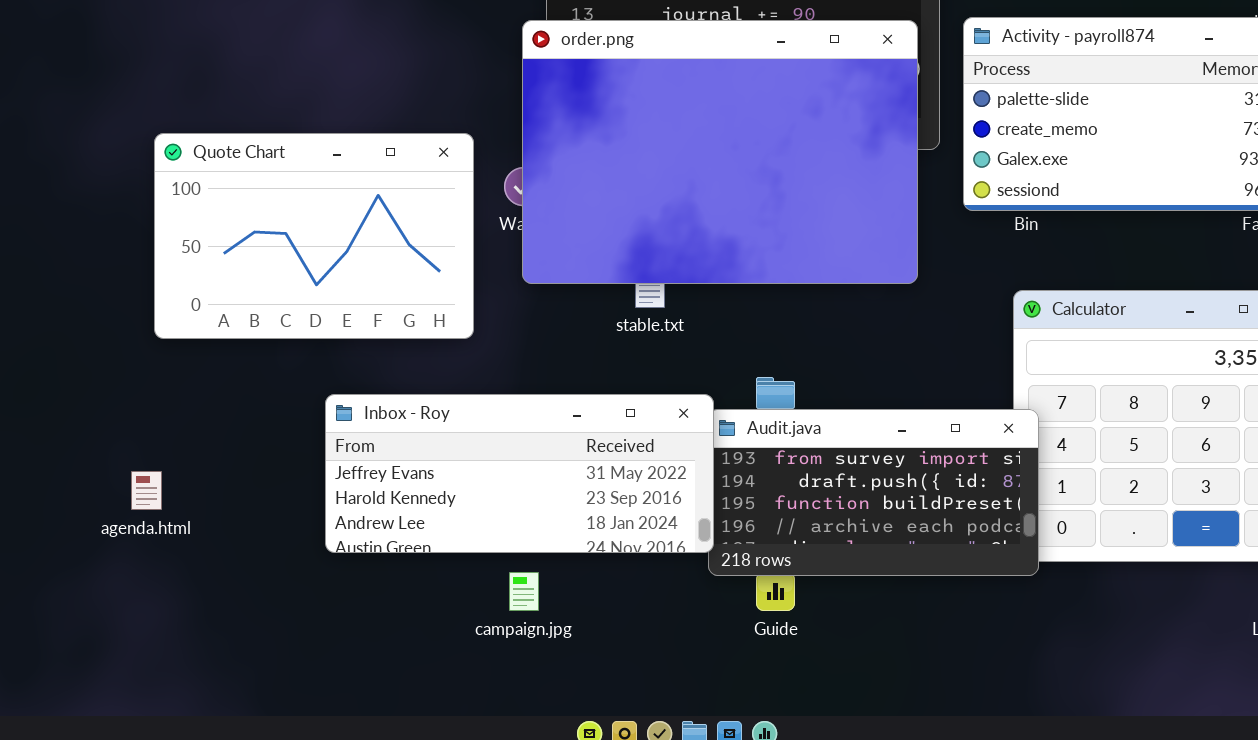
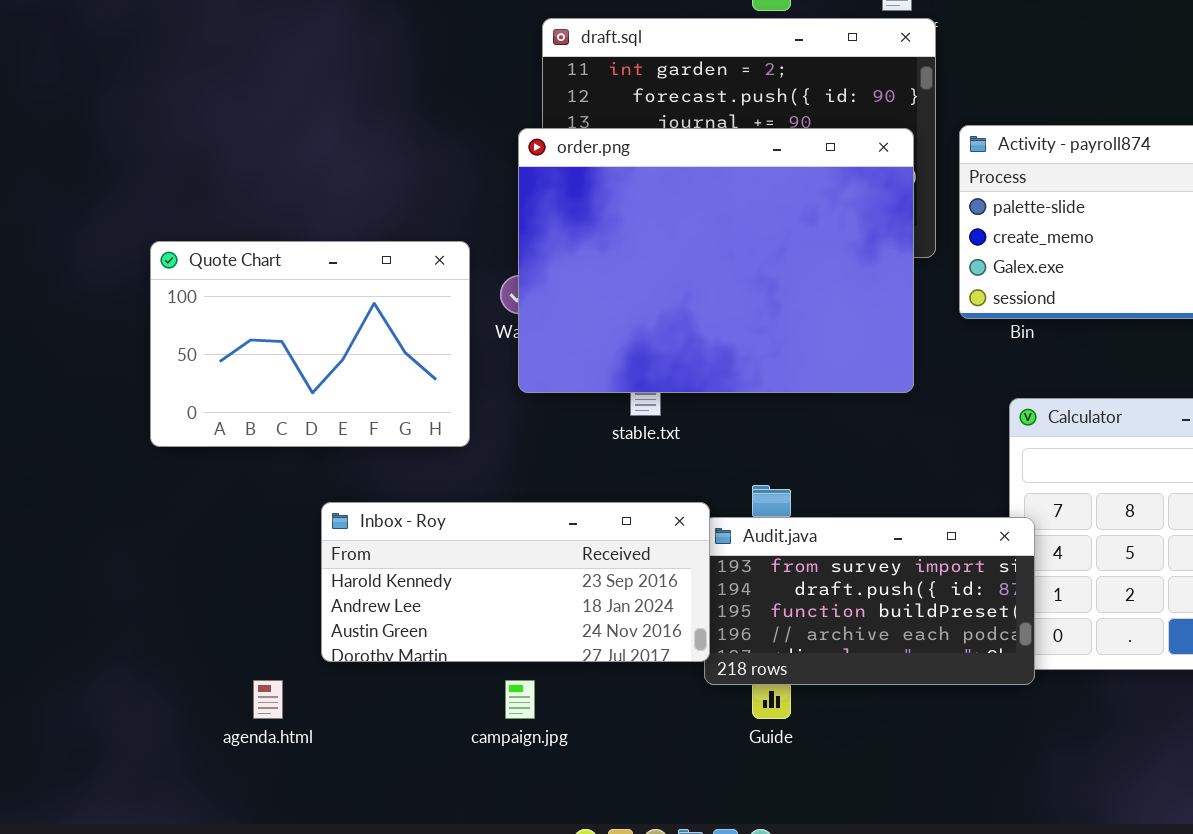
Inbox - Roy: [325,394,714,553] -> [321,502,710,662], scrolled down 1 row
agenda.html: [131,471,162,510] -> [253,680,283,719], moved

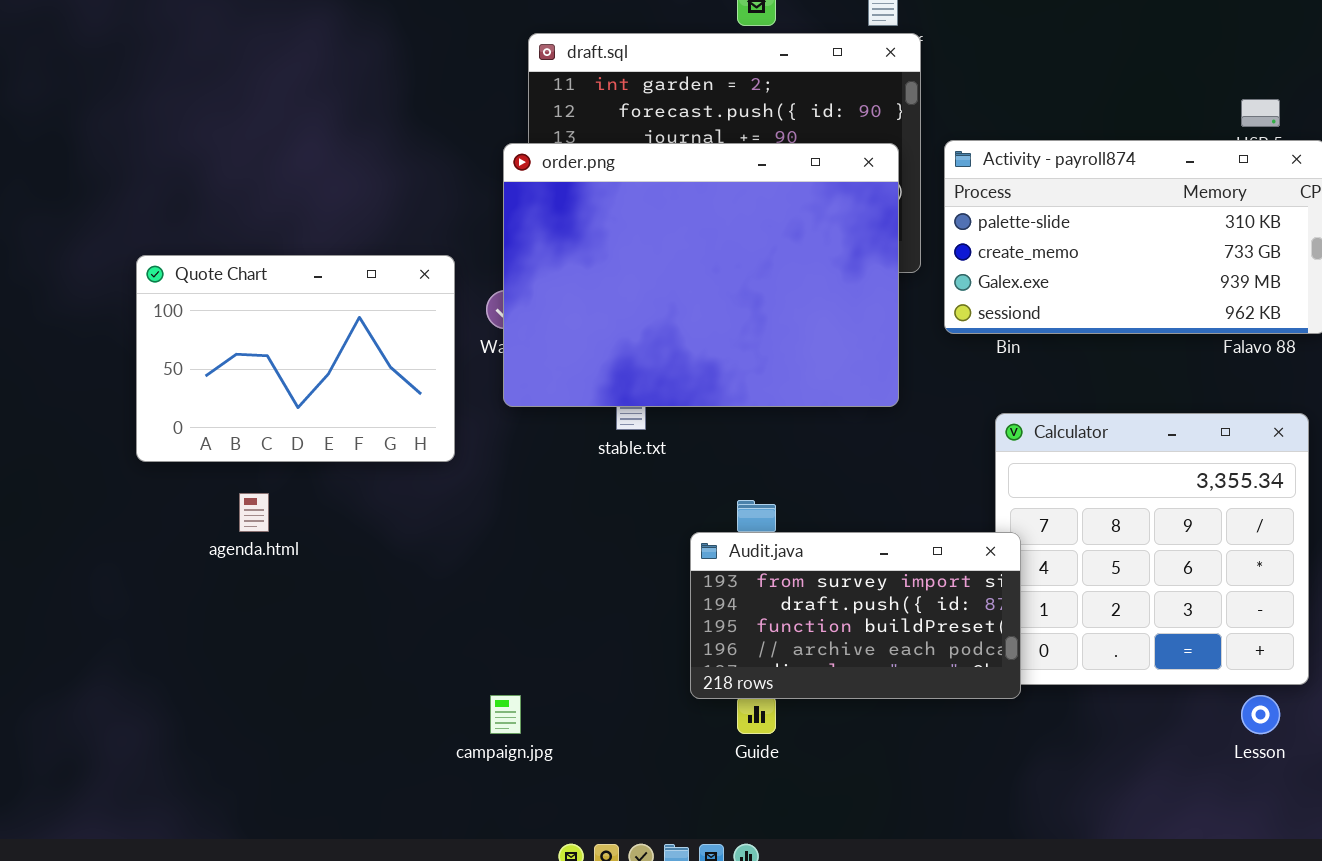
Inbox - Roy: [321,502,710,662] -> none, closed
agenda.html: [253,680,283,719] -> [239,493,269,532], moved

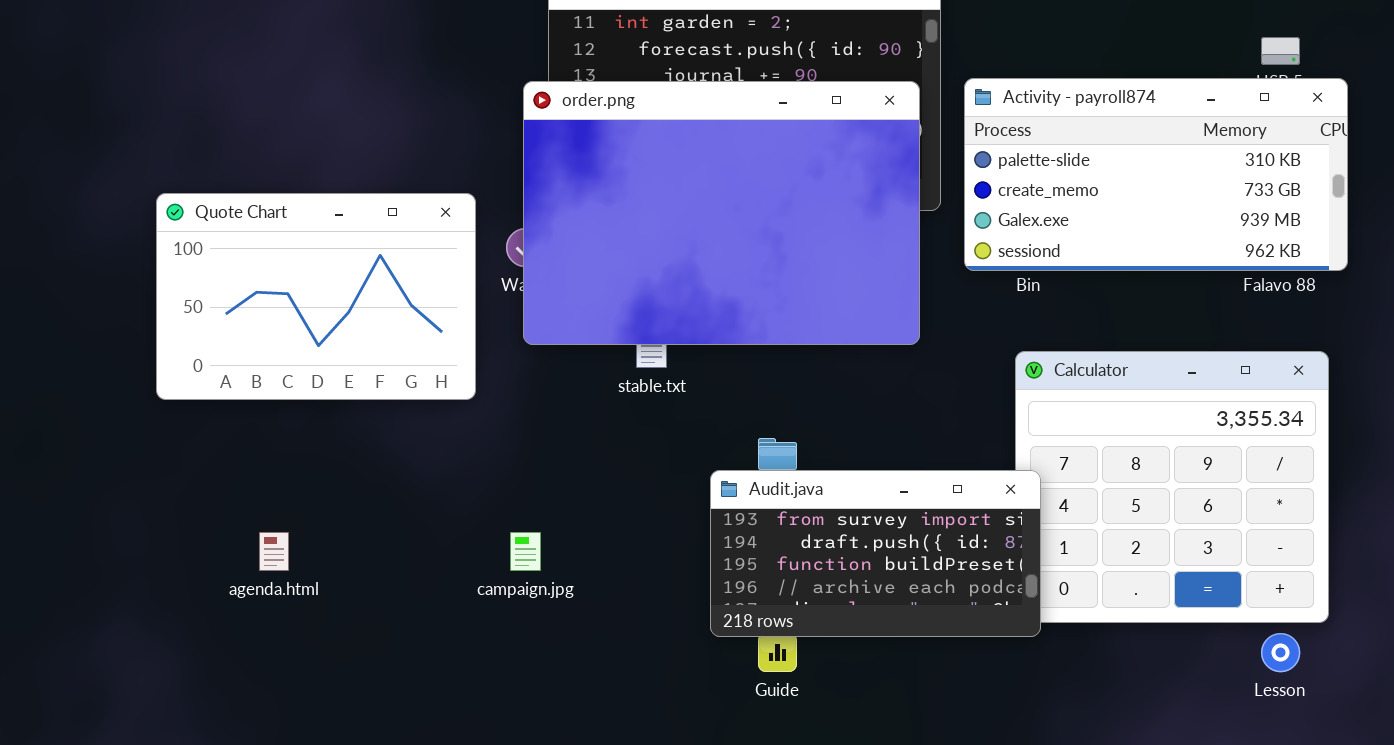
agenda.html: [239,493,269,532] -> [259,532,289,571], moved
campaign.jpg: [490,695,521,734] -> [510,532,541,571], moved

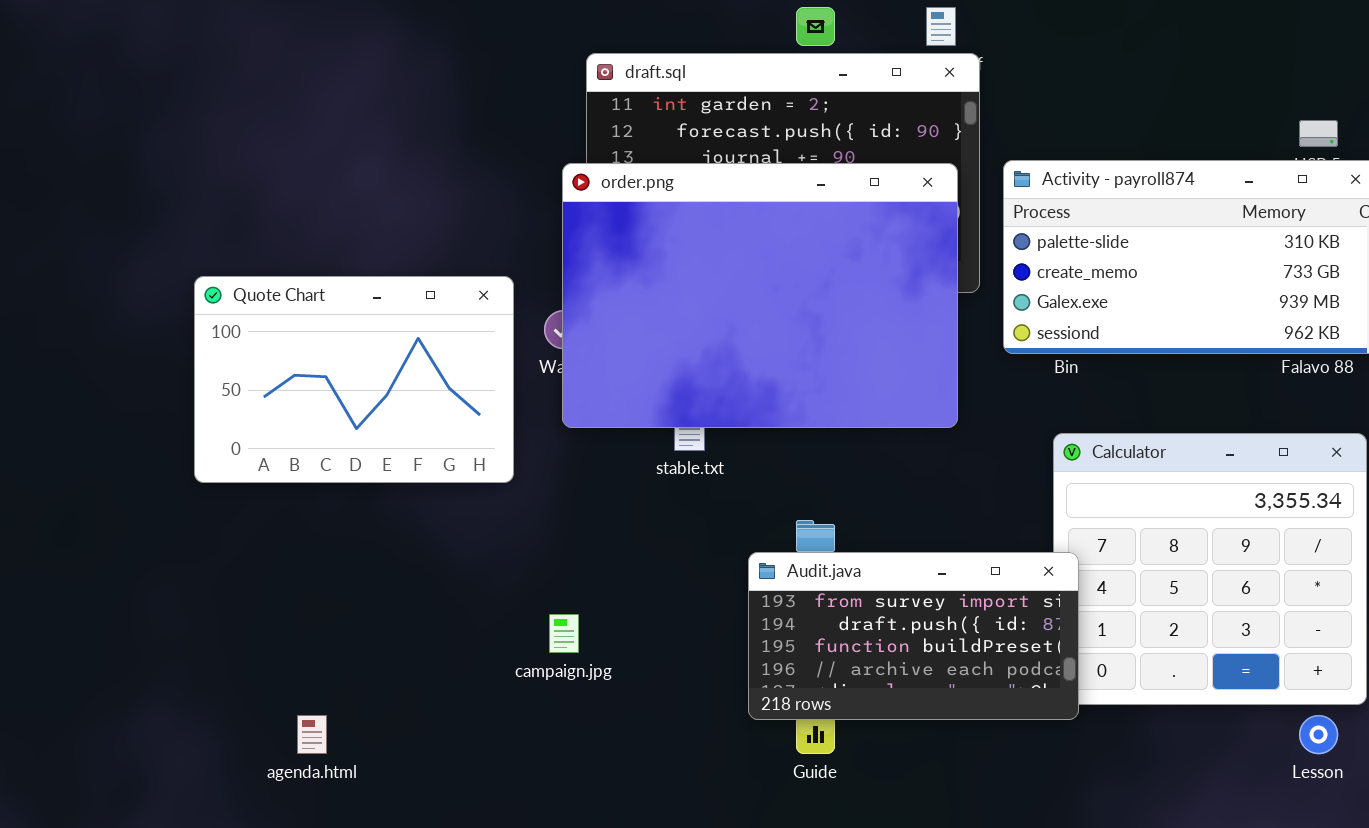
agenda.html: [259,532,289,571] -> [297,715,327,754], moved

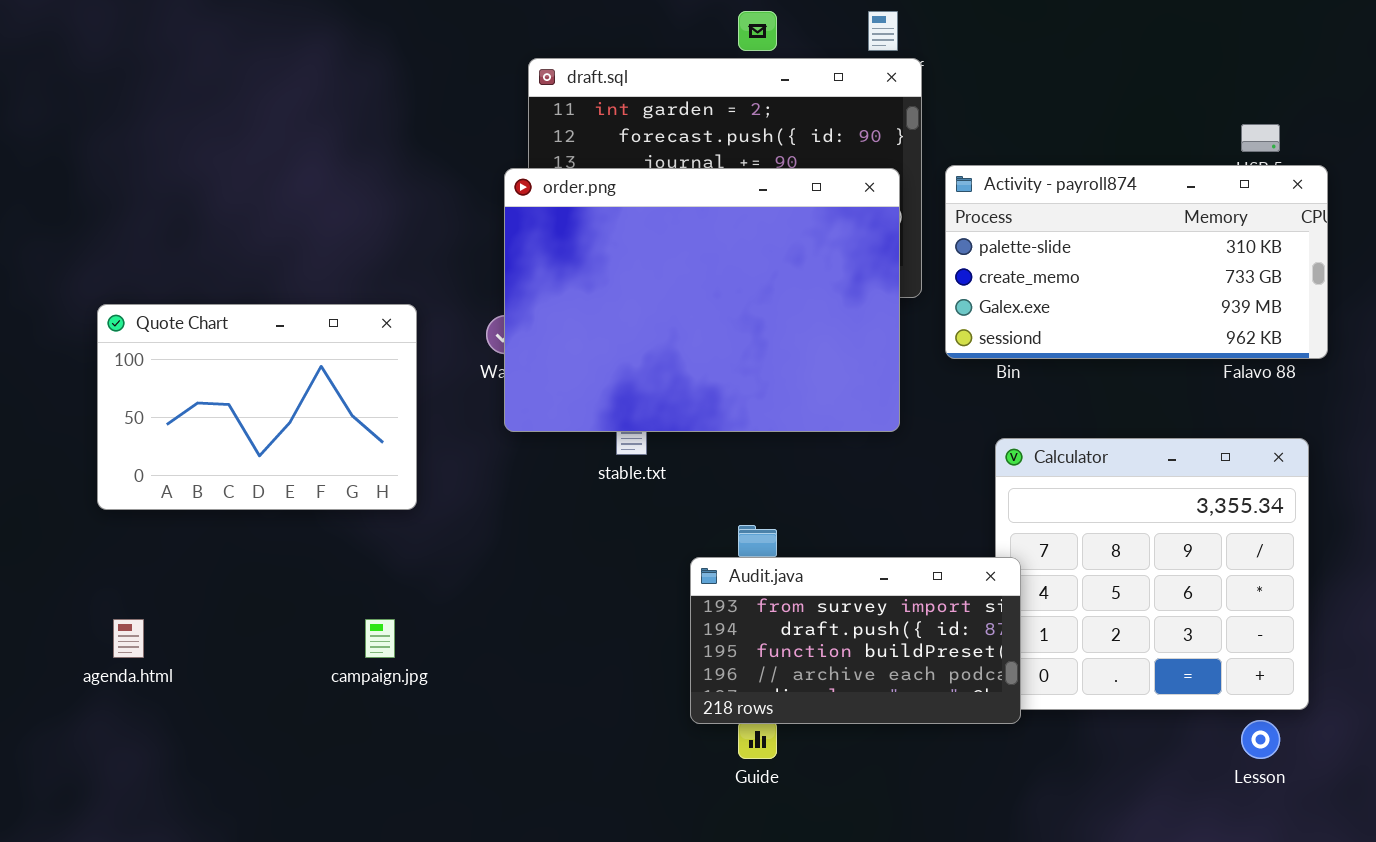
Quote Chart: [194,276,514,483] -> [97,304,417,510], moved
campaign.jpg: [549,614,579,653] -> [365,619,395,658], moved
agenda.html: [297,715,327,754] -> [113,619,144,658], moved

